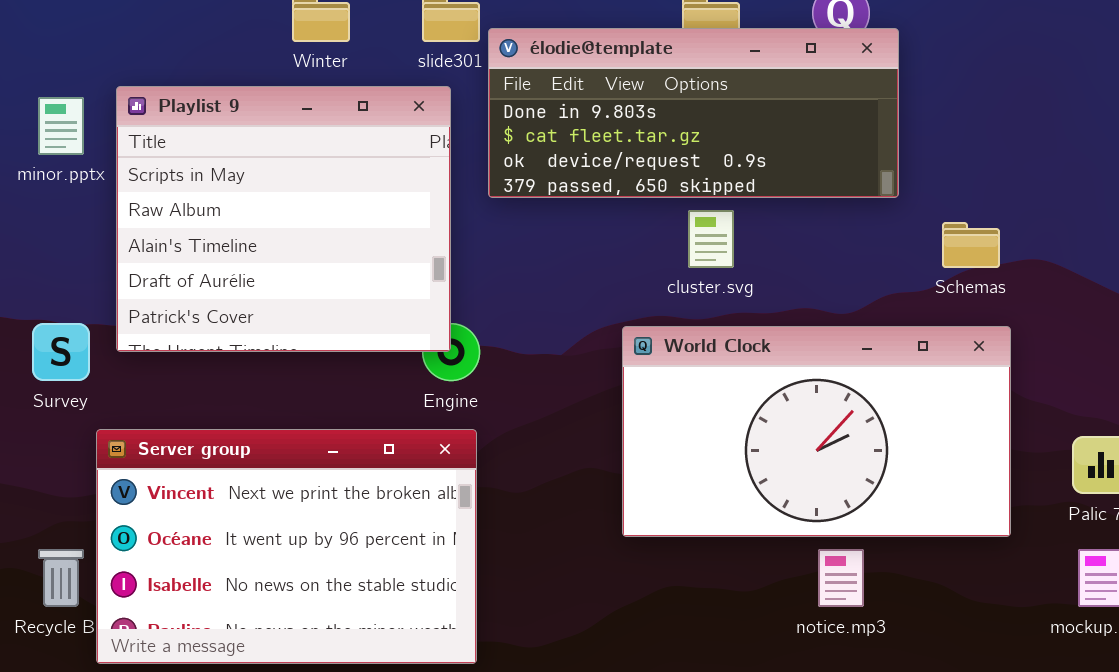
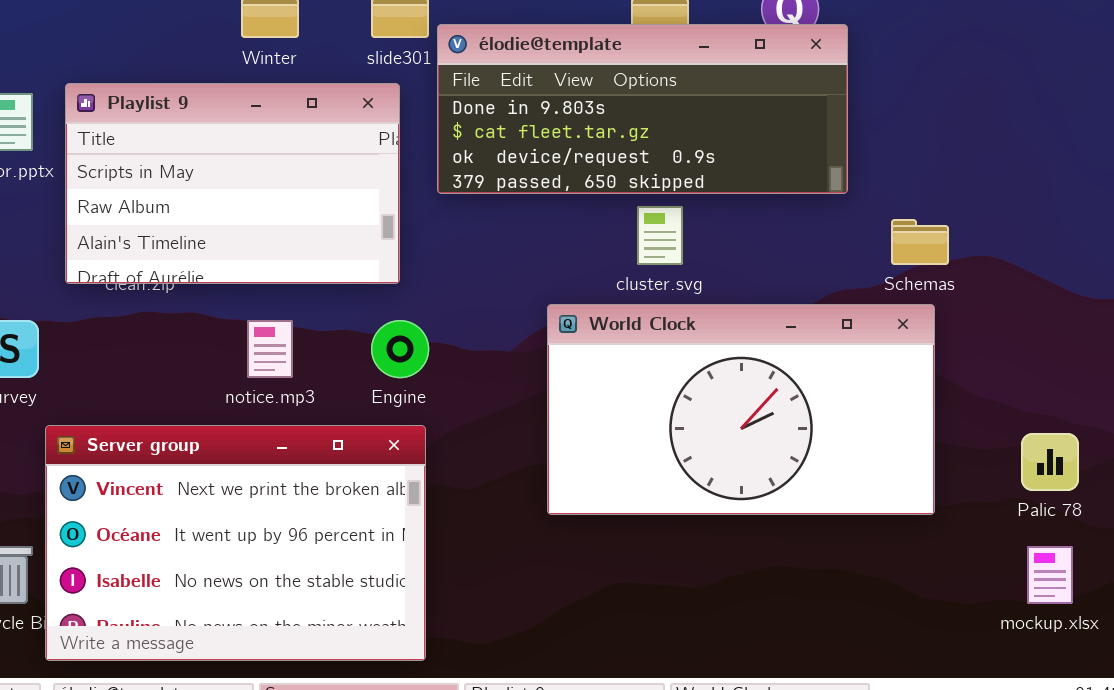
Playlist 9: [116,86,451,352] -> [65,83,400,284], resized
World Clock: [622,326,1011,537] -> [547,304,935,515], moved
notice.mp3: [818,549,864,607] -> [247,320,293,378], moved

